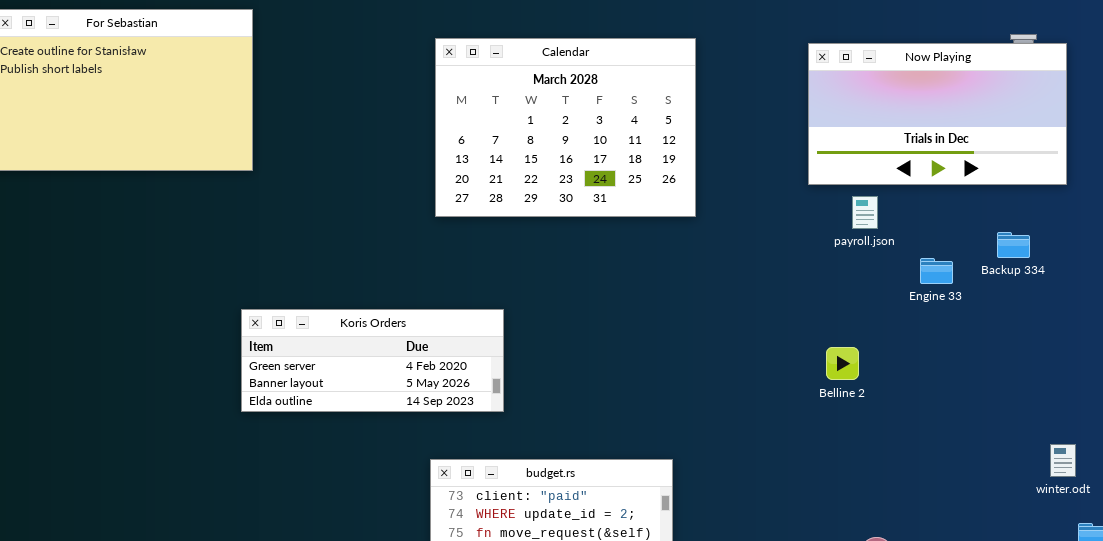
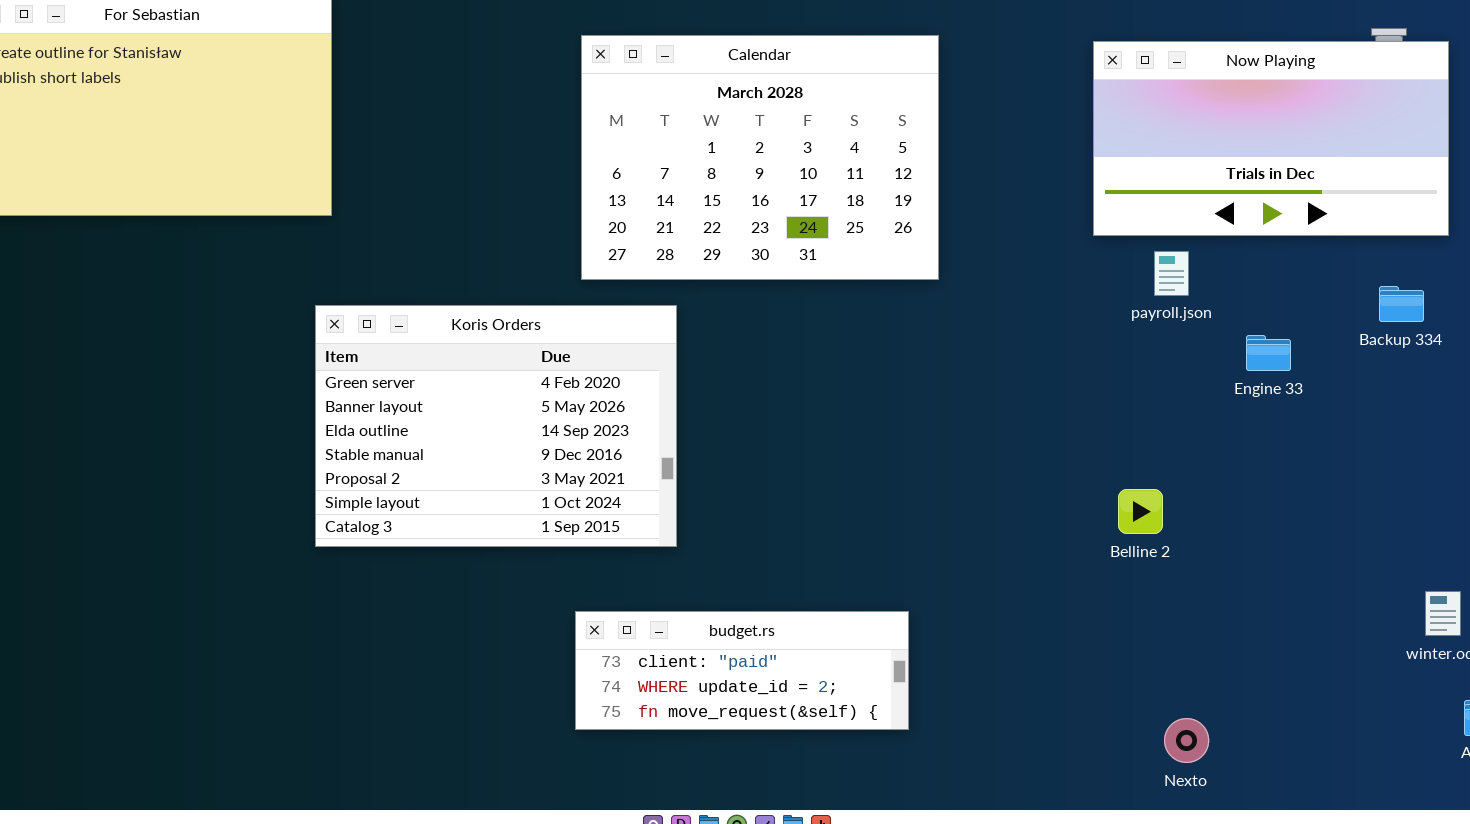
Backup 334: [997,232,1030,258] -> [1379,286,1424,322], moved
Koris Orders: [241,309,504,412] -> [315,305,677,547], resized
Belline 2: [826,347,859,380] -> [1118,489,1163,534], moved

